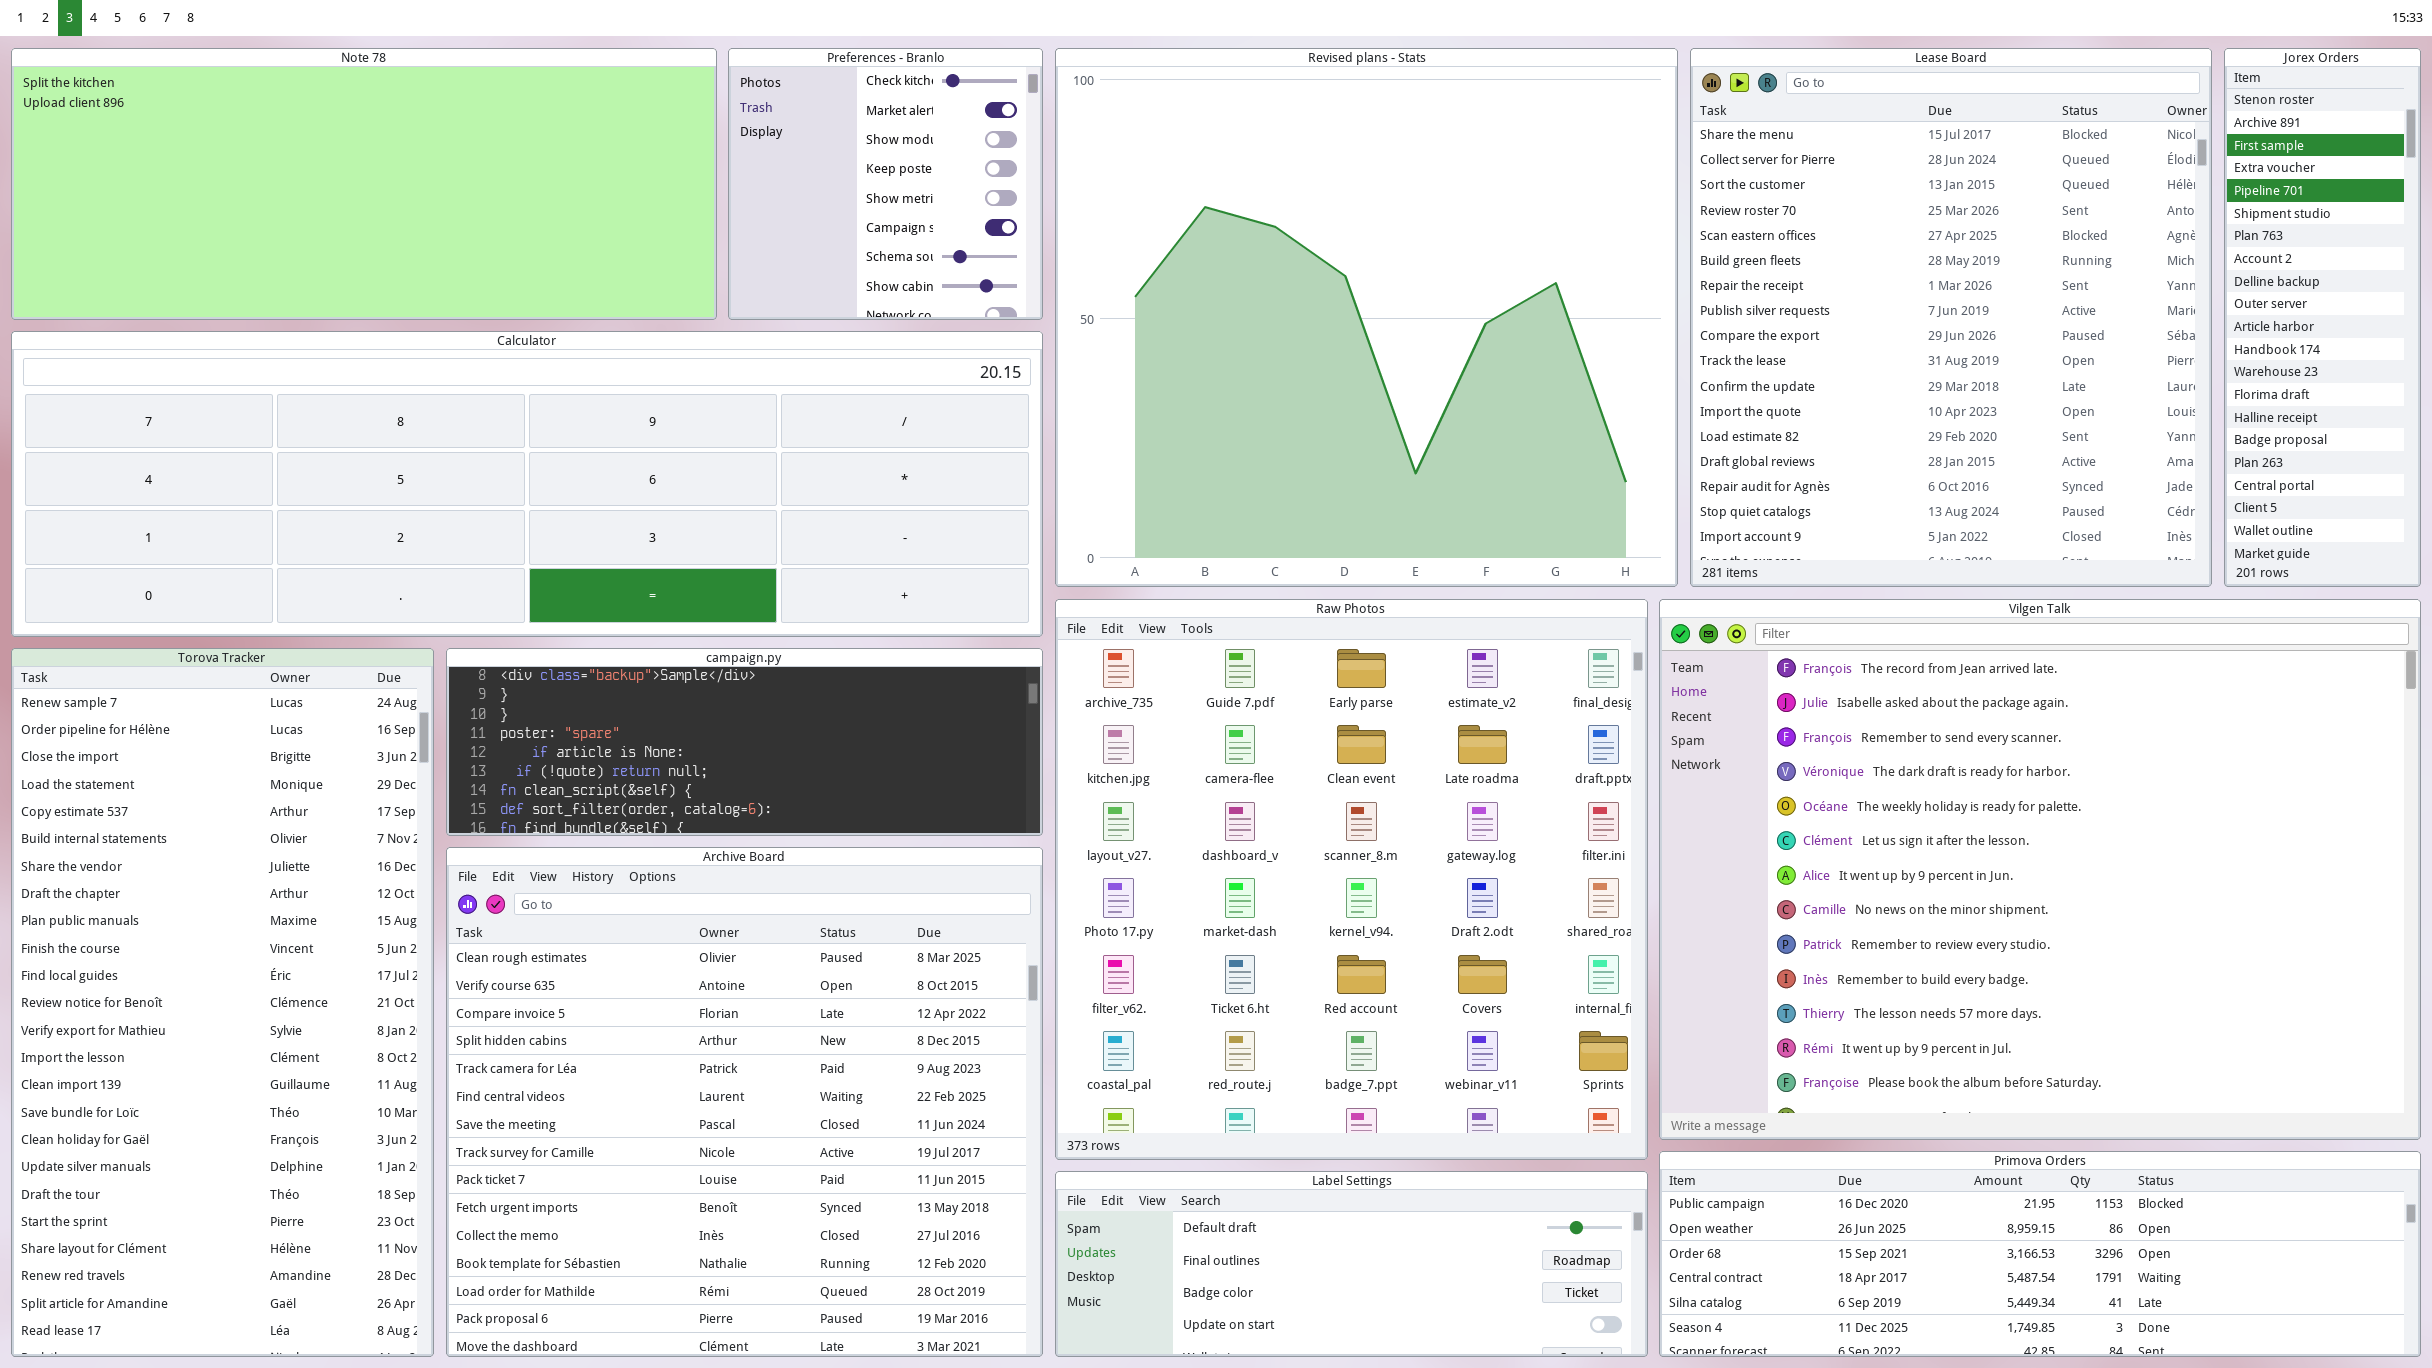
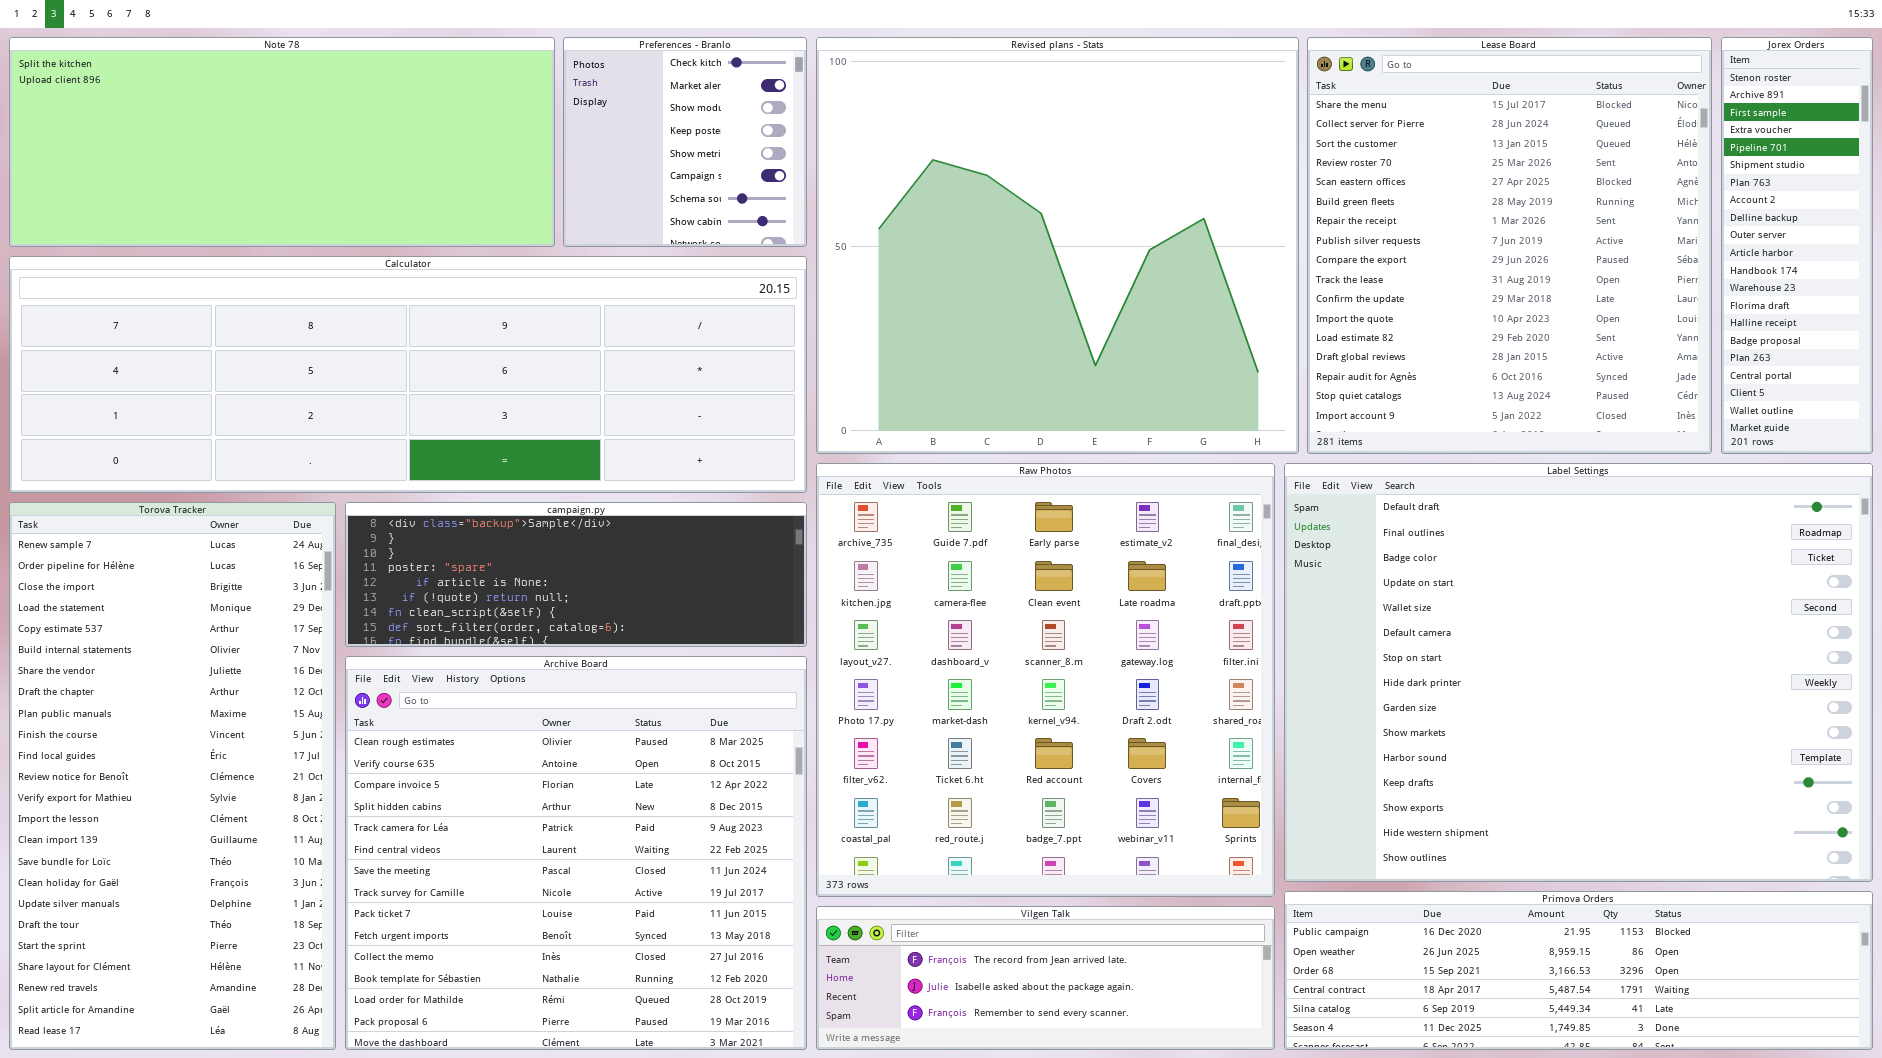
Vilgen Talk: [1659,599,2421,1140] -> [816,906,1275,1050], moved, resized
Label Settings: [1055,1171,1648,1357] -> [1284,463,1873,882], moved, resized

